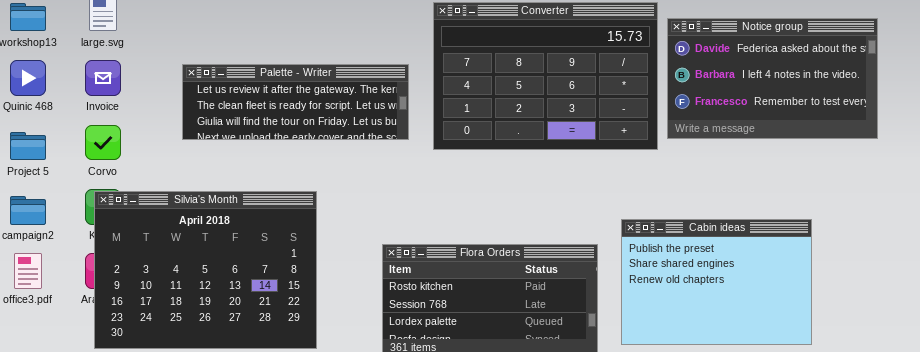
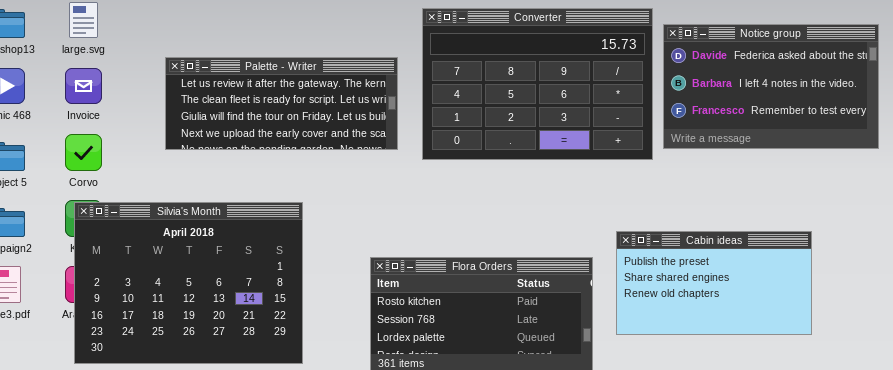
Palette - Writer: [182,64,409,140] -> [165,57,398,150], resized
Cabin ideas: [621,219,812,345] -> [616,231,812,335], resized

